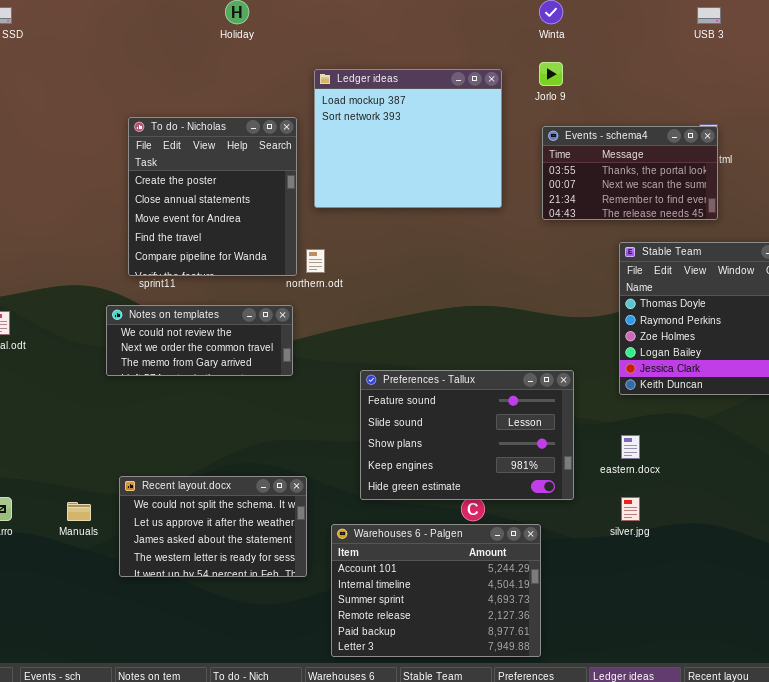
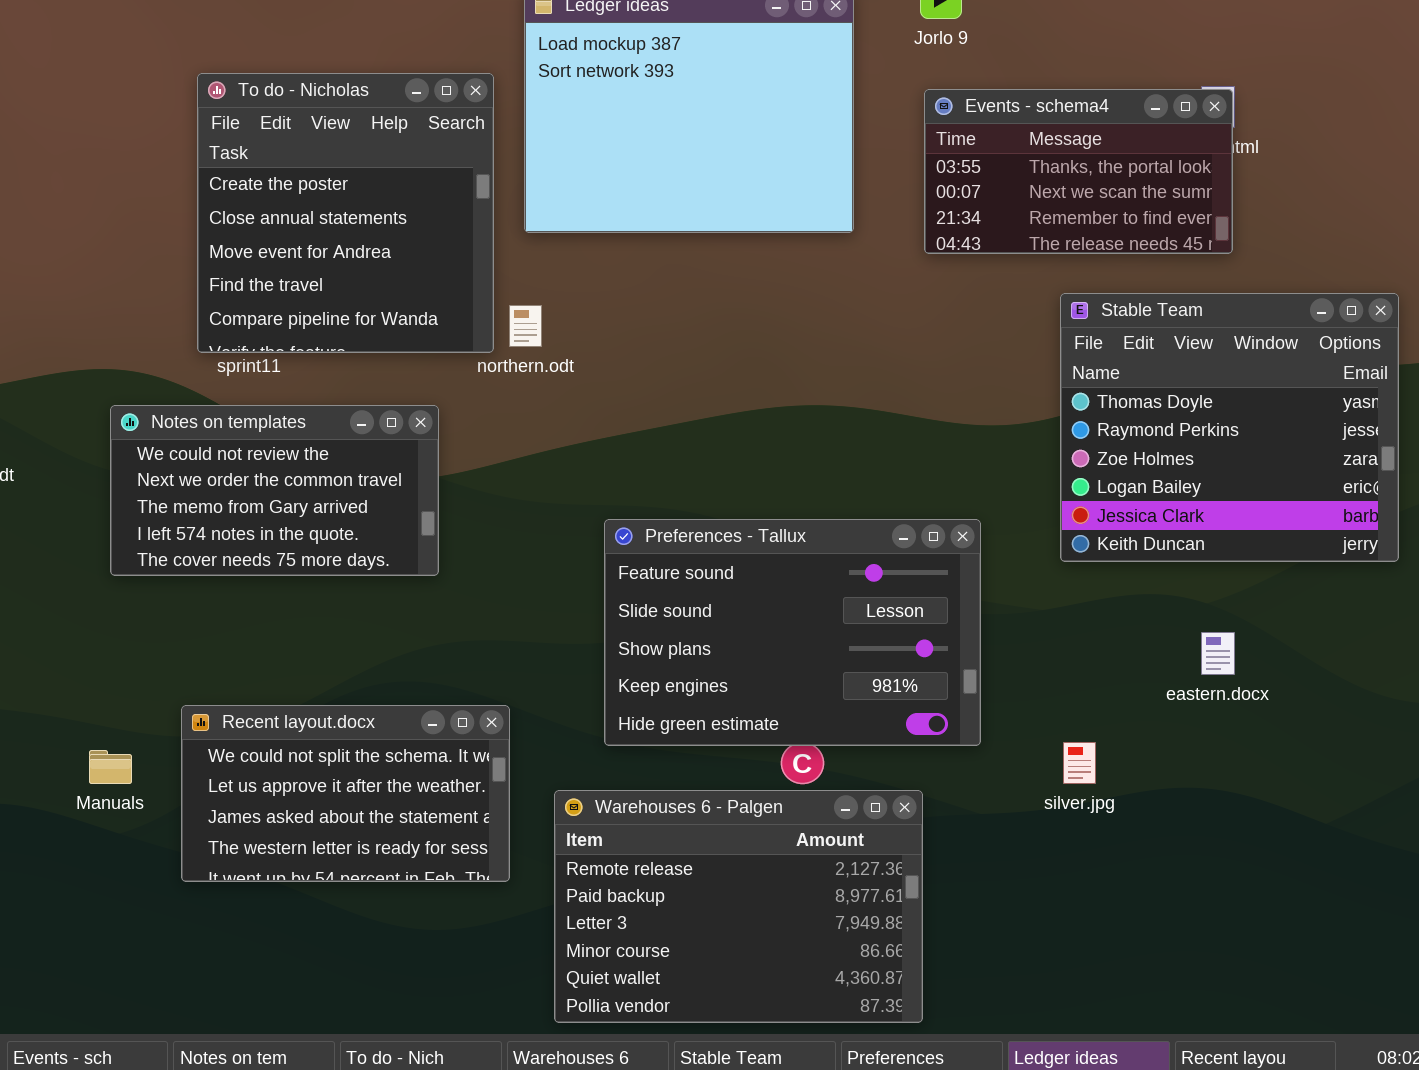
Notes on templates: [106,305,293,376] -> [110,405,439,576], moved, resized
eastern.docx: [621,435,640,459] -> [1201,632,1235,675], moved
Warehouses 6 - Palgen: [331,524,541,657] -> [554,790,923,1023], scrolled down 3 rows

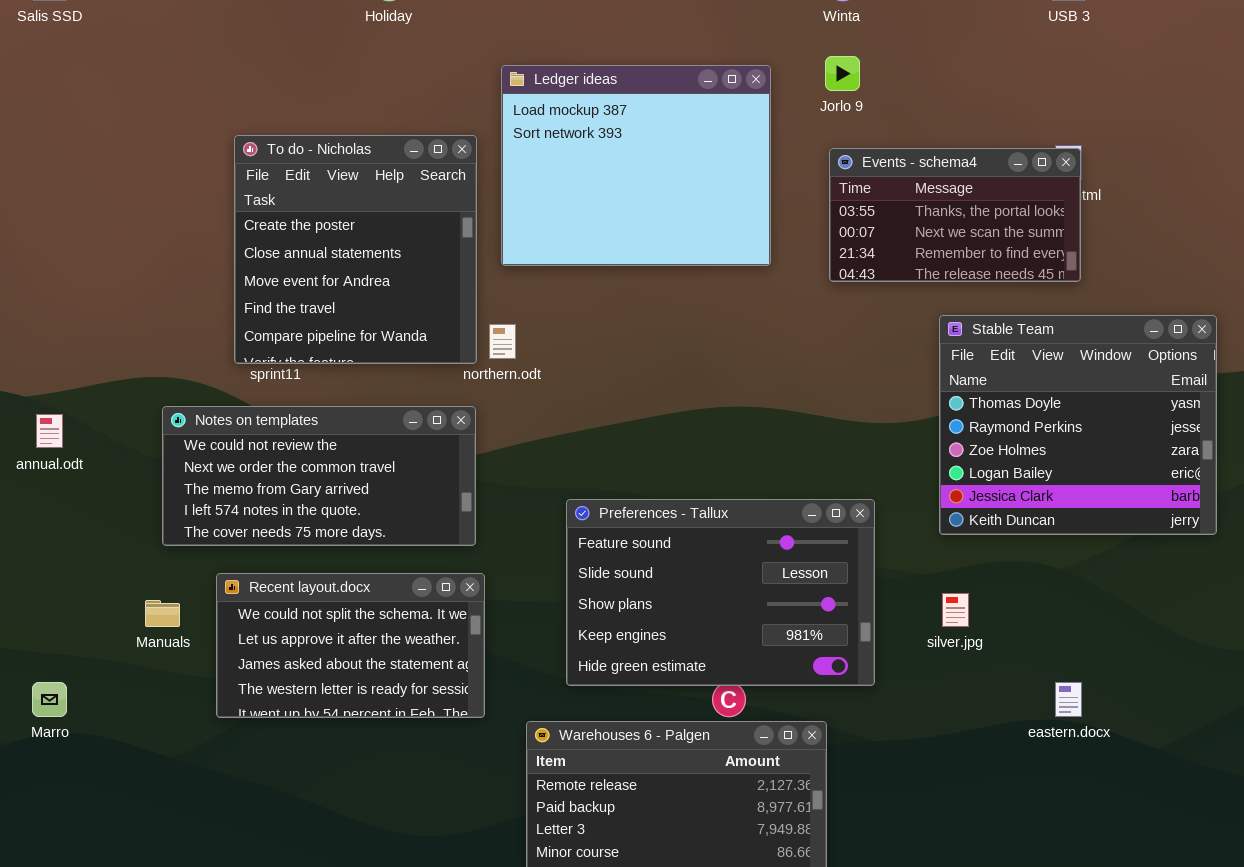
Notes on templates: [110,405,439,576] -> [162,406,476,546], resized
eastern.docx: [1201,632,1235,675] -> [1055,682,1082,717], moved
Recent layout.docx: [181,705,510,882] -> [216,573,485,718], moved
silver.jpg: [1063,742,1096,784] -> [942,593,969,627], moved
Manuals: [89,750,132,784] -> [145,600,180,627], moved

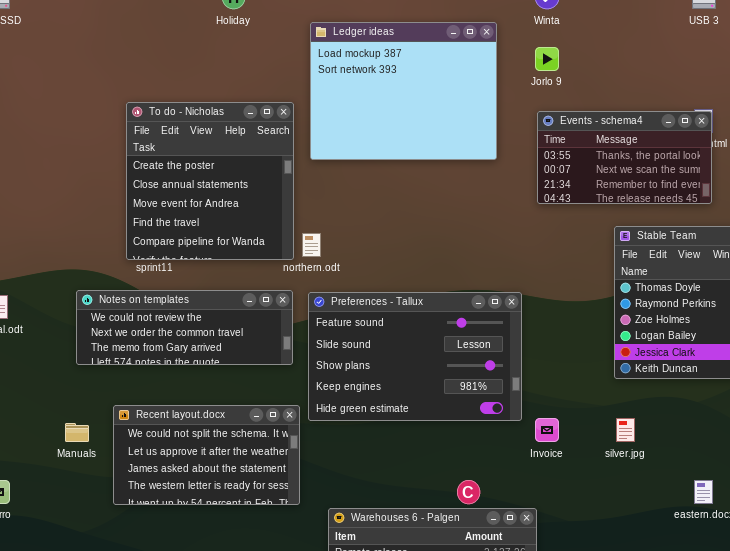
Ledger ideas: [501,65,771,266] -> [310,22,497,160], moved
Notes on templates: [162,406,476,546] -> [76,290,293,365], resized
Preferences - Tallux: [566,499,875,686] -> [308,292,522,421], moved

